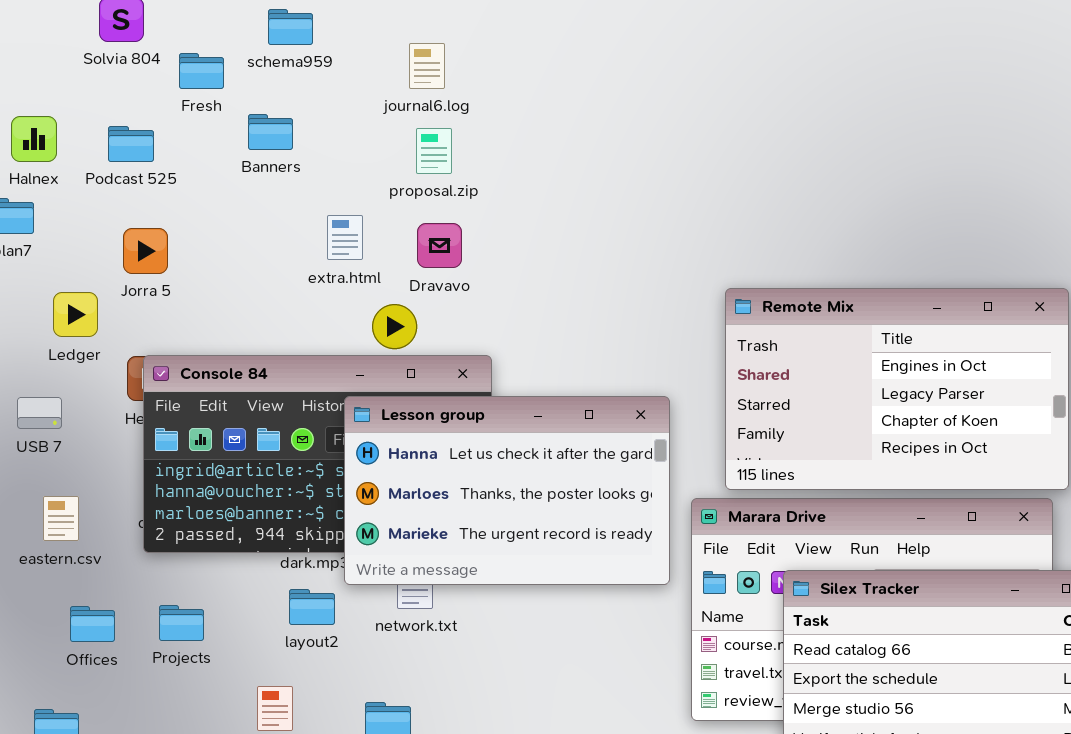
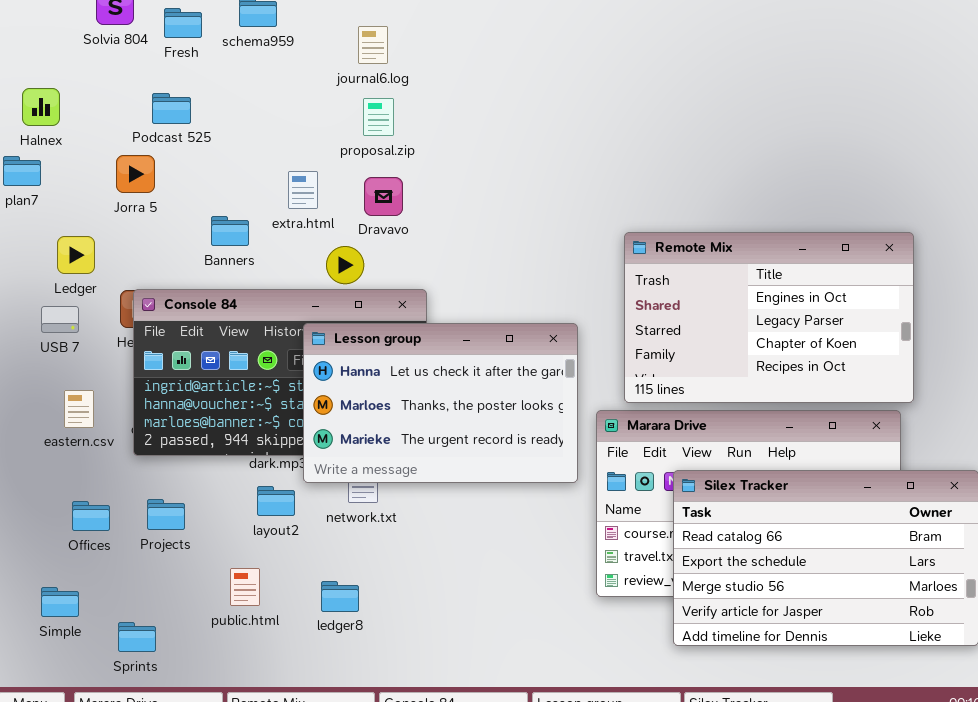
Fresh: [179,53,224,89] -> [164,8,202,38], moved
Banners: [248,114,293,150] -> [211,216,249,246], moved
Podcast 525: [108,126,154,162] -> [152,93,191,124], moved
Jorra 5: [123,228,168,274] -> [116,155,155,193], moved
USB 7: [17,397,62,429] -> [41,306,79,333], moved
eastern.csv: [43,496,79,541] -> [64,390,94,428], moved

